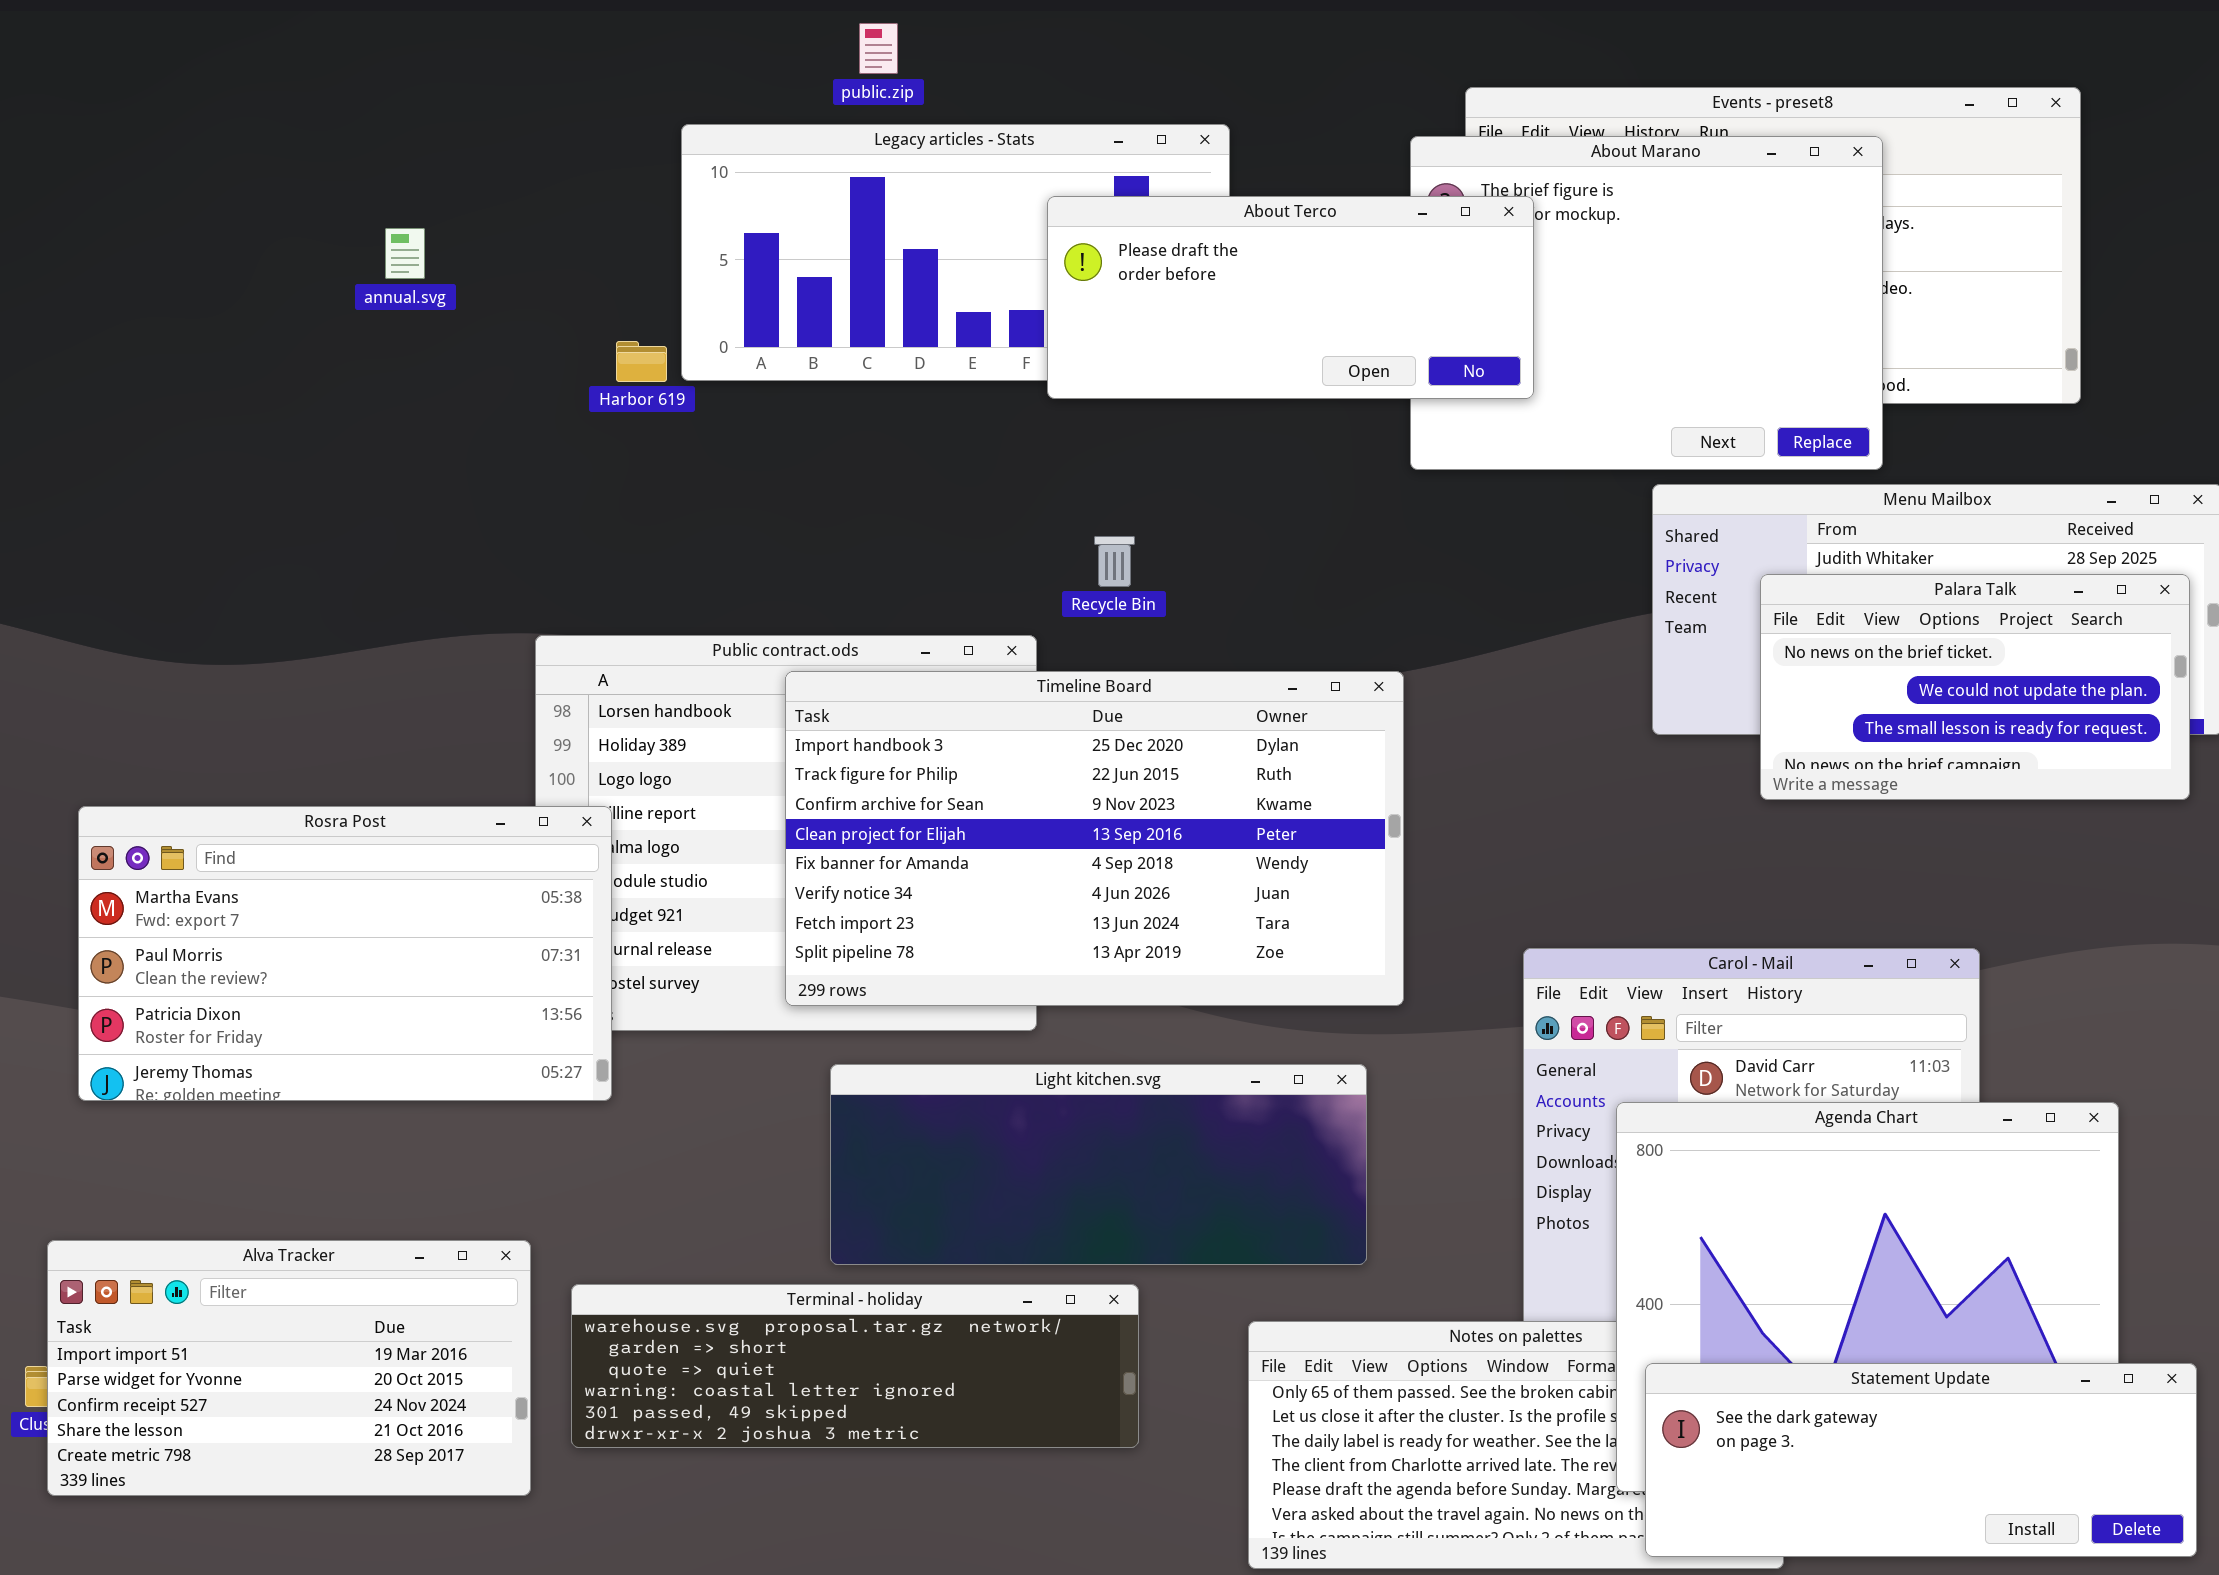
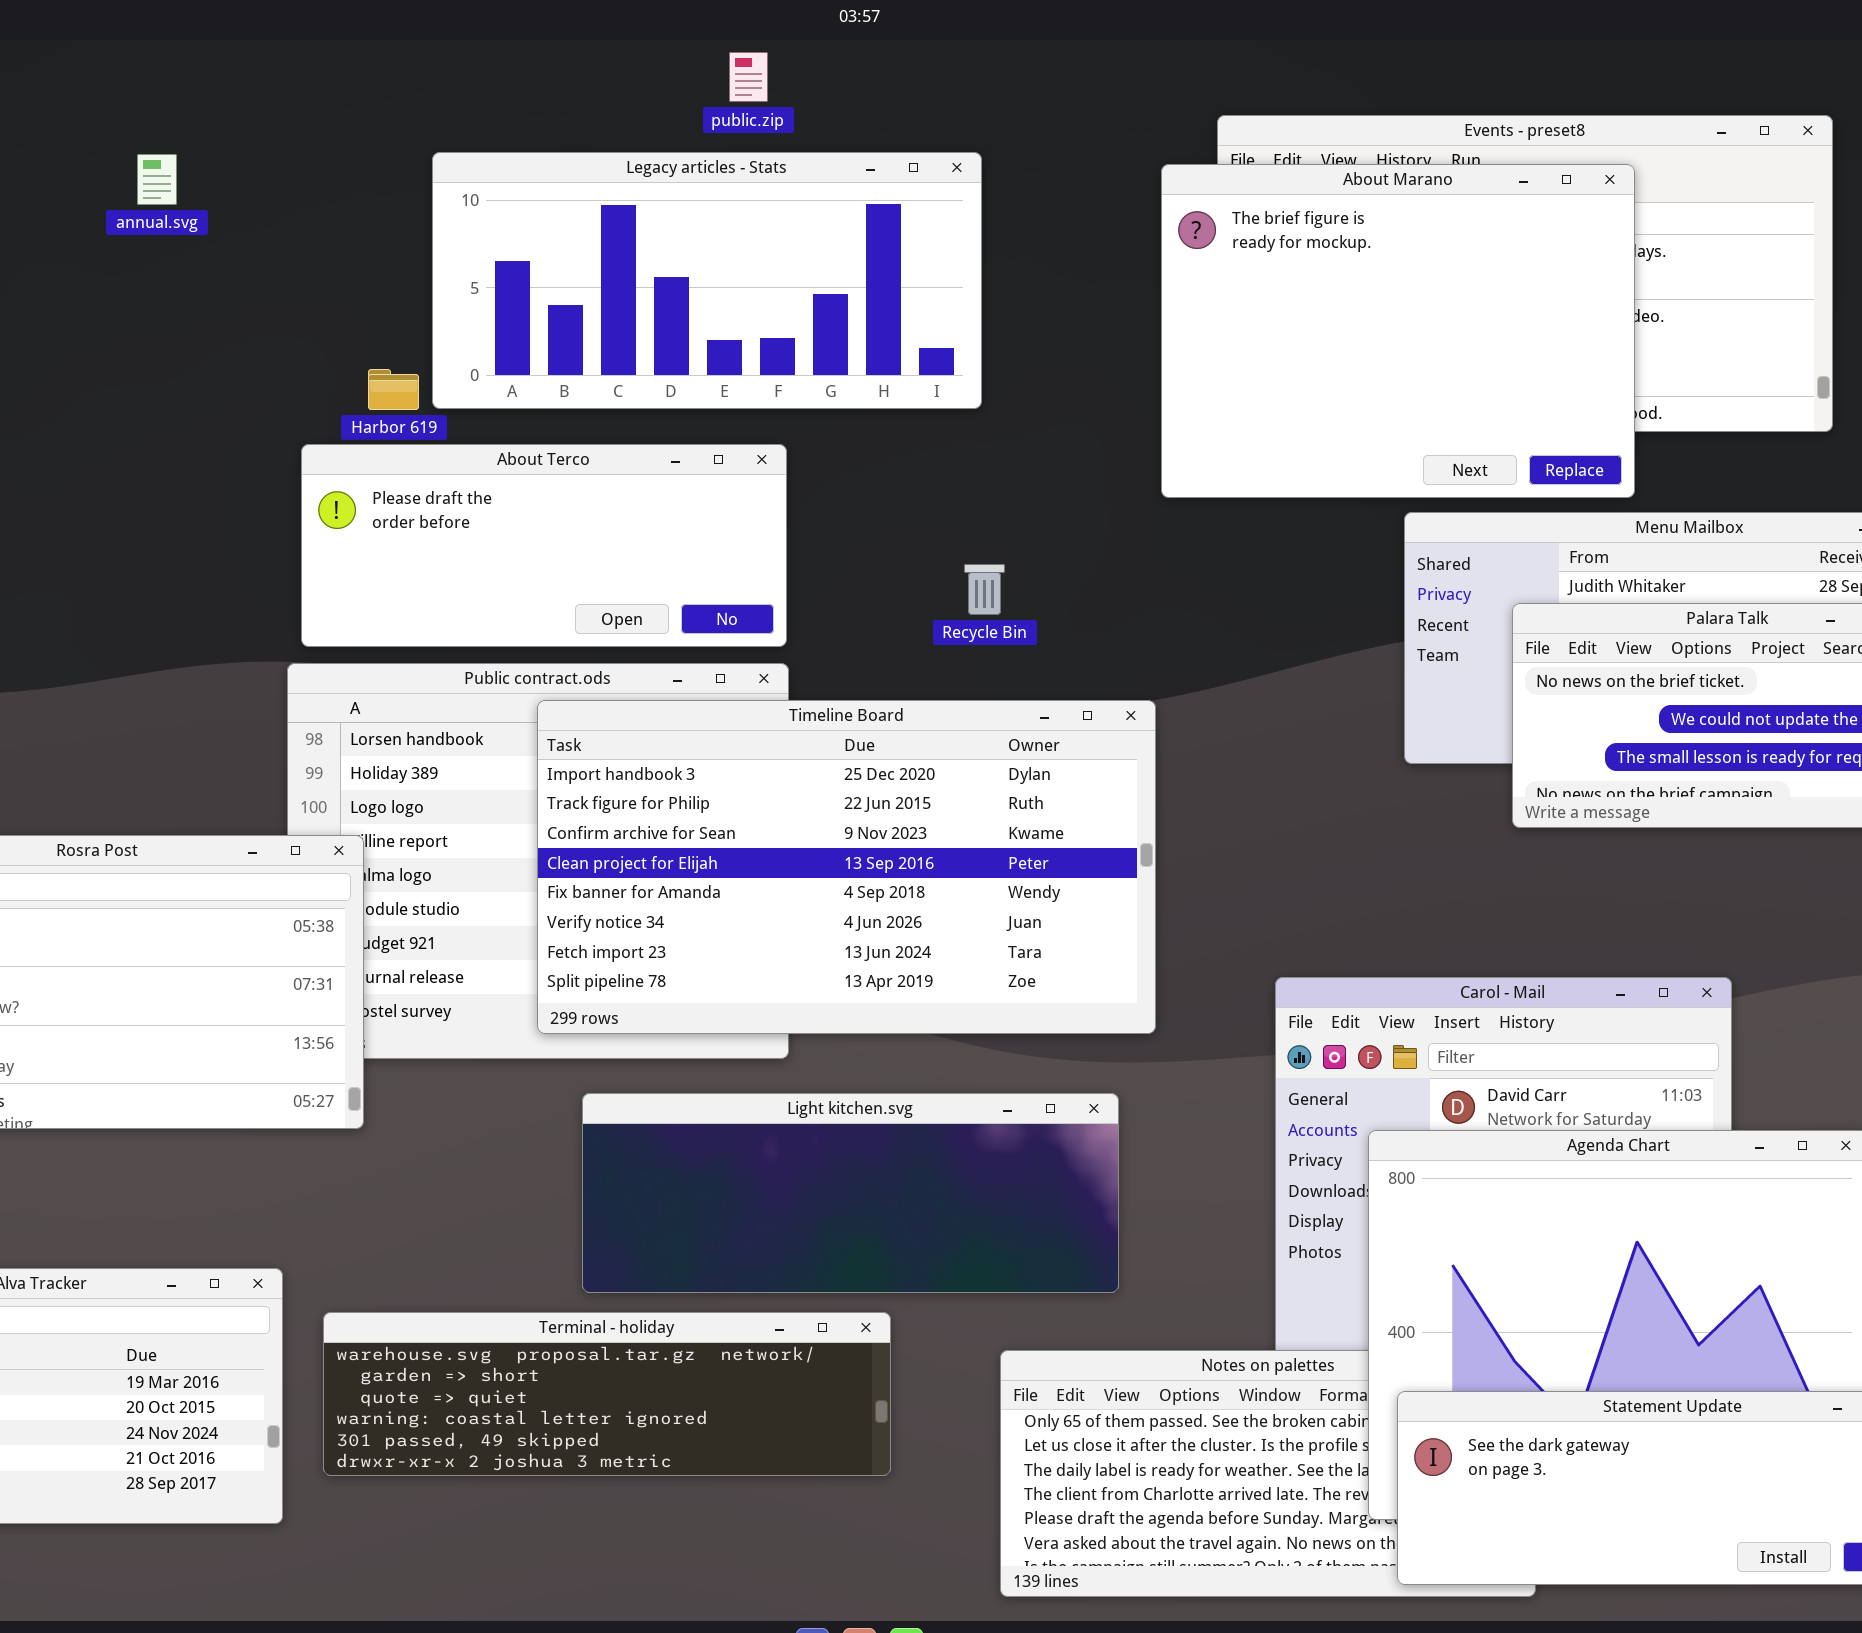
public.zip: [859,23,898,74] -> [729,52,768,102], moved
About Terco: [1047,196,1534,399] -> [301,444,787,647], moved
annual.svg: [385,228,425,279] -> [137,154,177,205], moved
Recycle Bin: [1094,536,1135,587] -> [964,564,1005,615], moved

